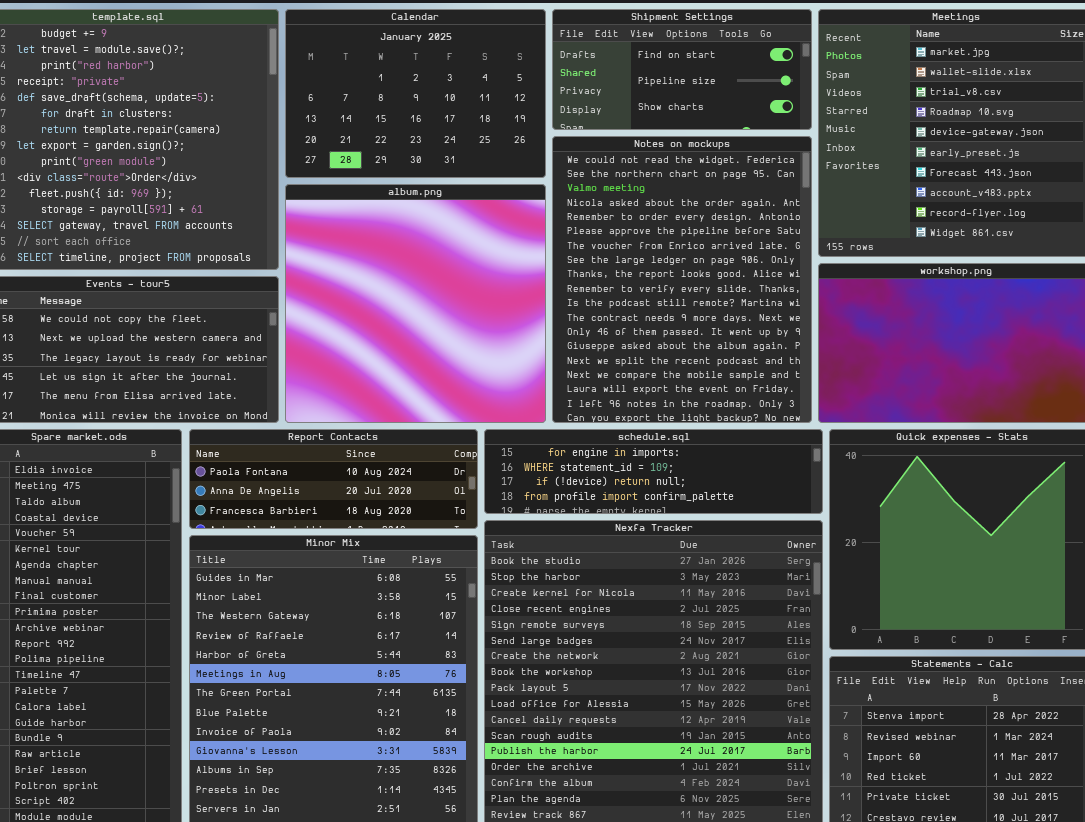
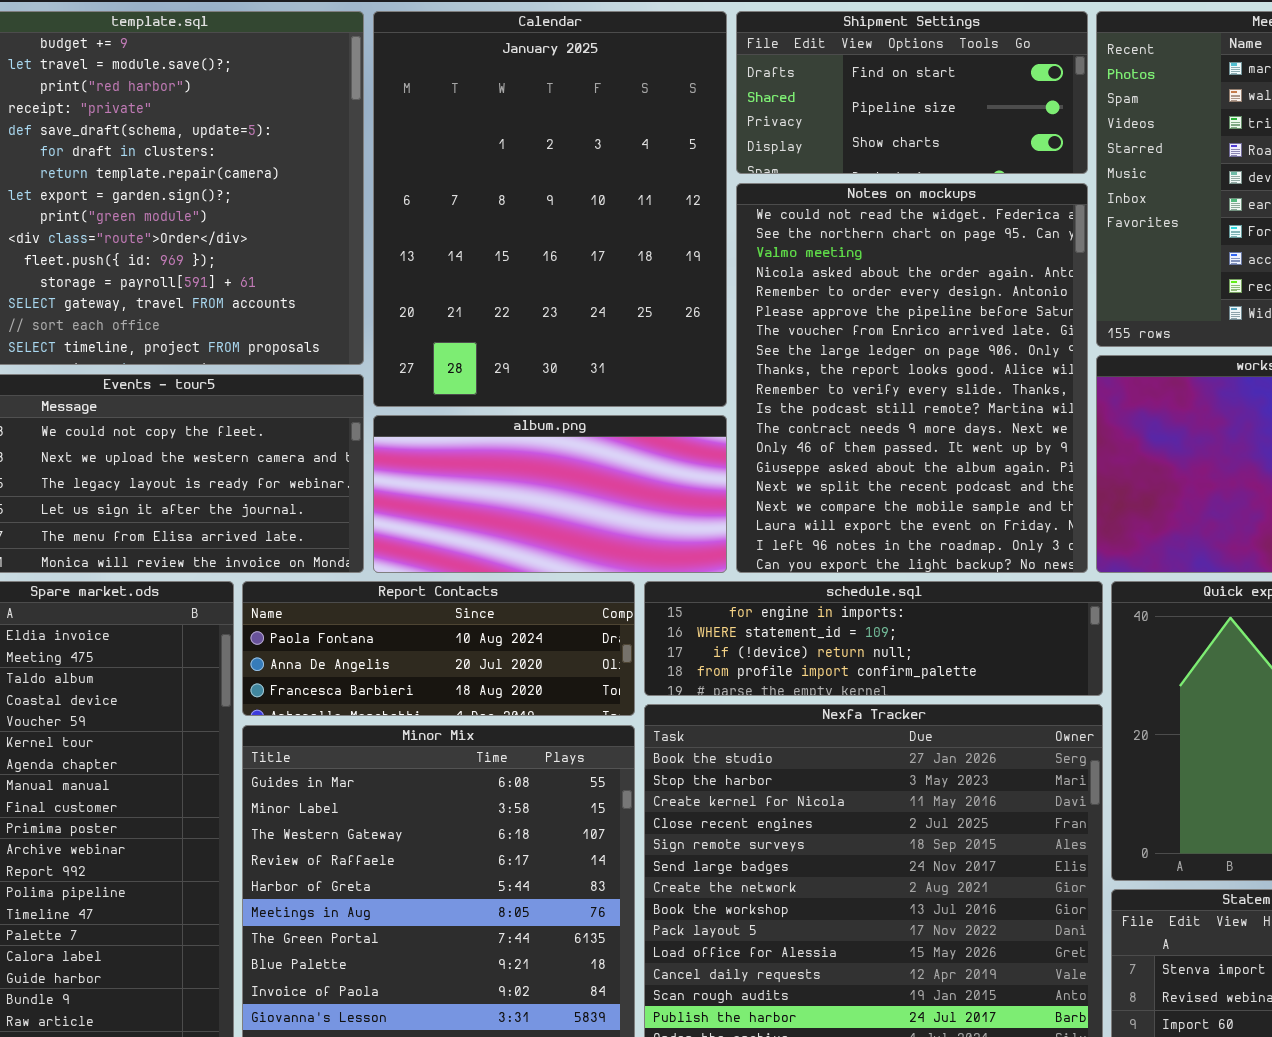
Calendar: [285,9,546,178] -> [373,11,727,407], resized
album.png: [285,184,546,423] -> [373,415,727,573], resized

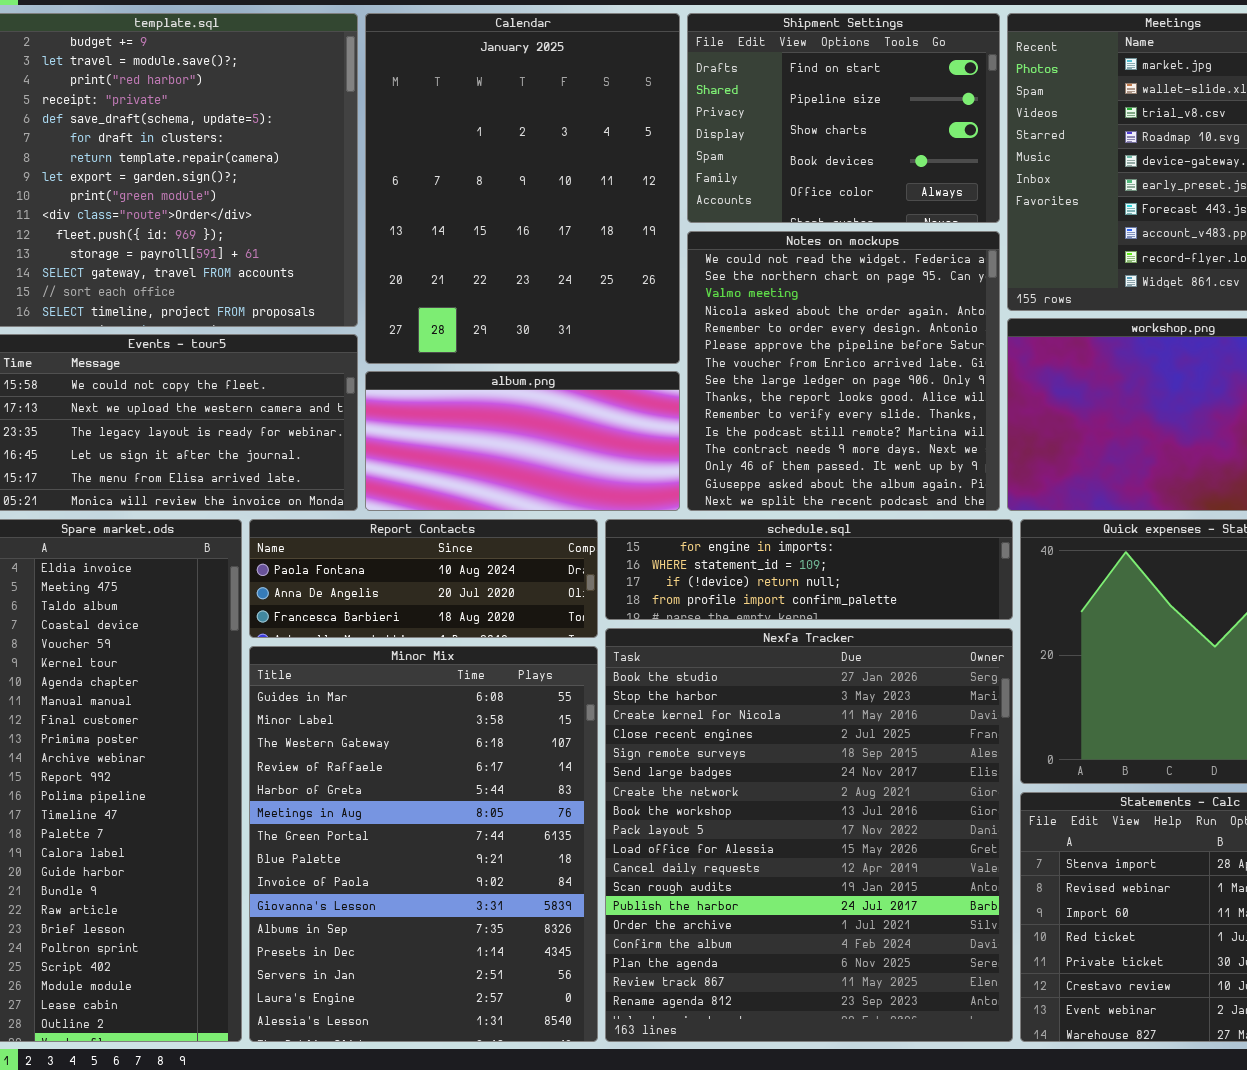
Shipment Settings: [736,11,1088,174] -> [687,13,1000,223], resized
Notes on mockups: [736,183,1088,573] -> [687,231,1000,511], resized

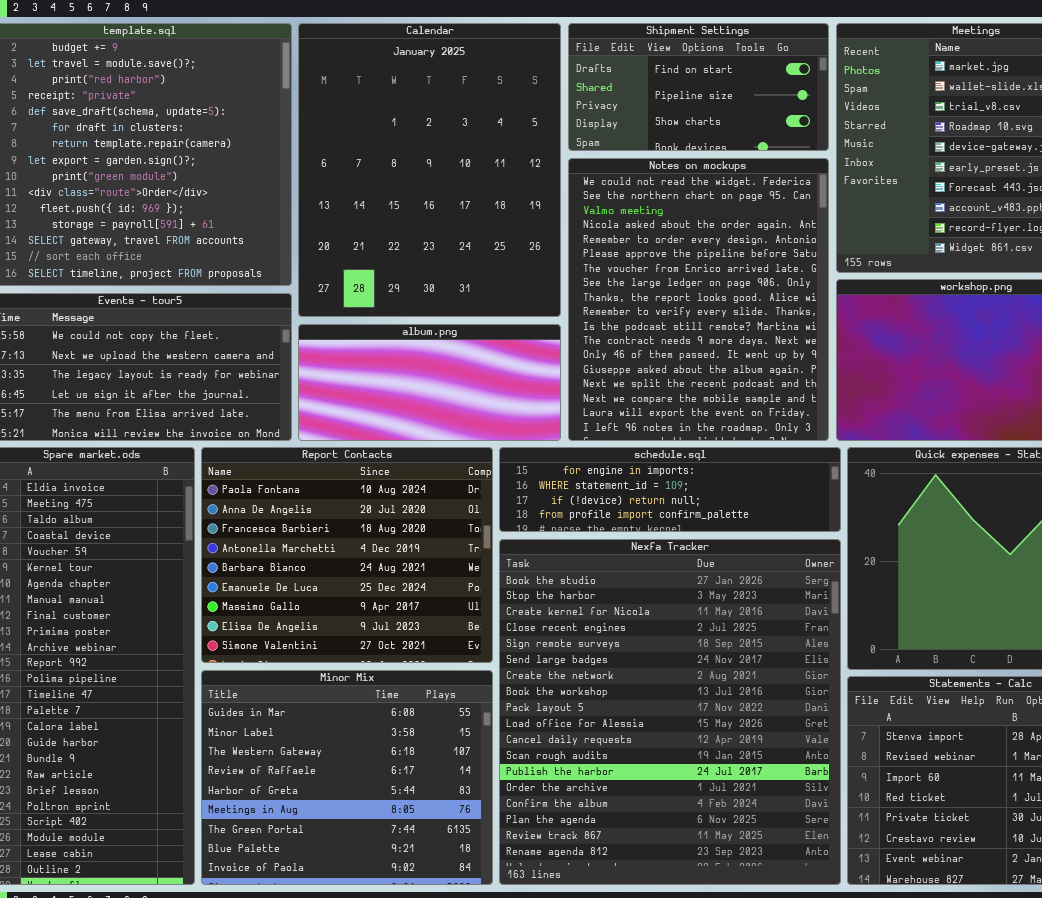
Shipment Settings: [687,13,1000,223] -> [568,23,829,151], resized
Notes on mockups: [687,231,1000,511] -> [568,158,829,441], resized
Report Contacts: [249,519,598,638] -> [201,447,493,663], resized
Minor Mix: [249,646,598,1042] -> [201,670,493,885], resized

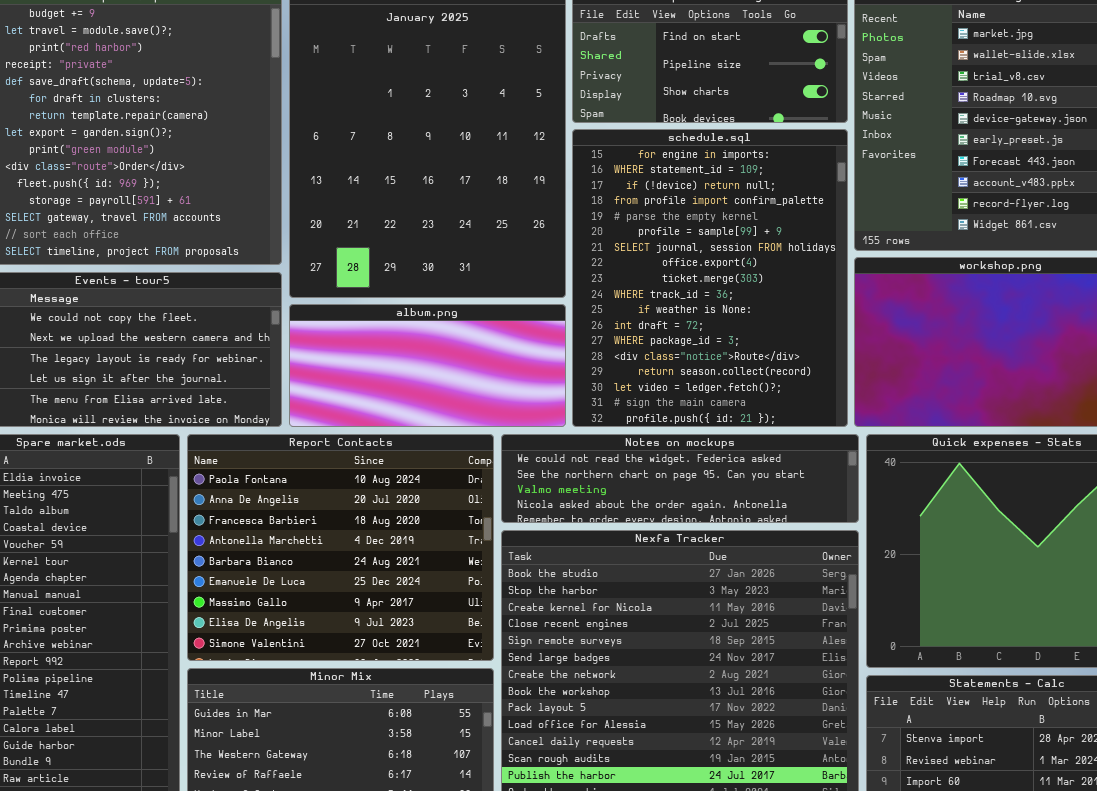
Notes on mockups: [568,158,829,441] -> [501,434,859,523], moved, resized
schedule.sql: [499,447,841,532] -> [572,129,848,427], moved, resized

